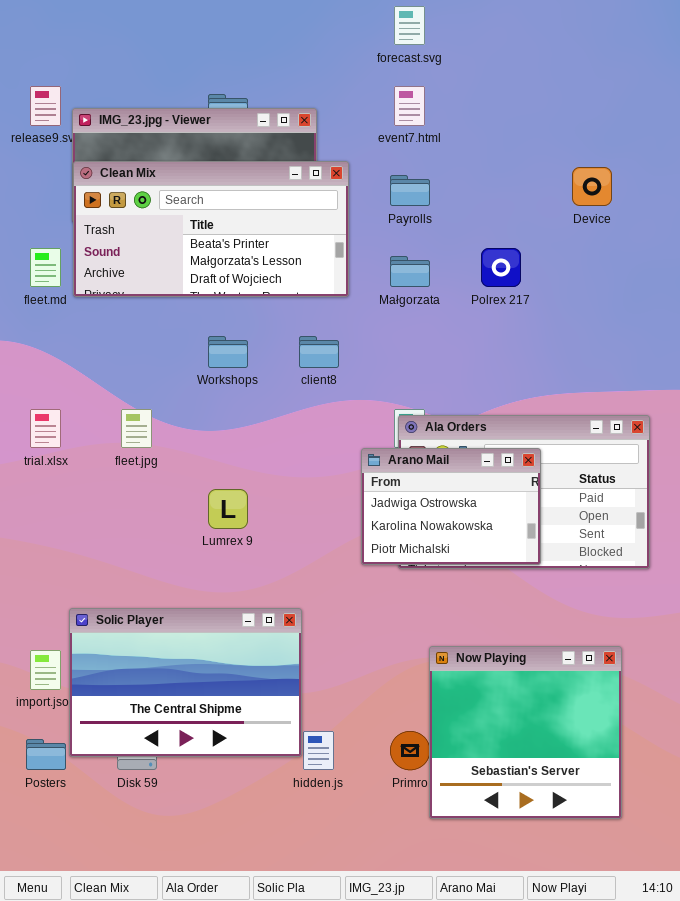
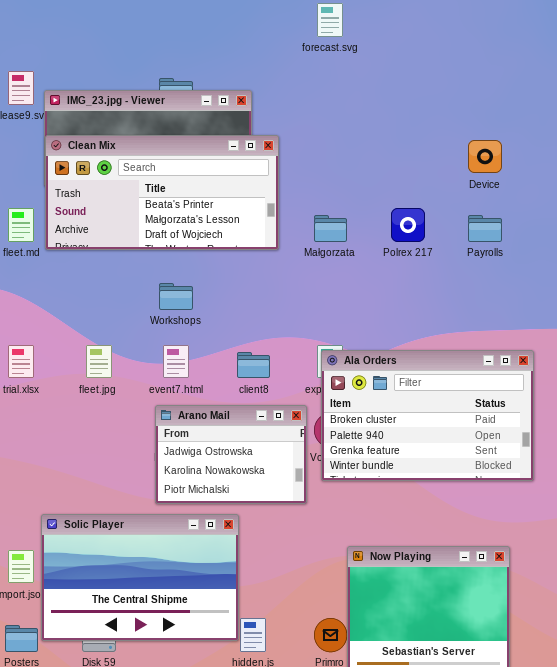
event7.html: [394,86,425,126] -> [163,345,189,378], moved
Payrolls: [390,175,430,206] -> [468,215,502,242], moved
client8: [299,336,339,368] -> [237,352,270,378], moved
Arano Mail: [361,448,541,565] -> [155,405,307,504], moved

